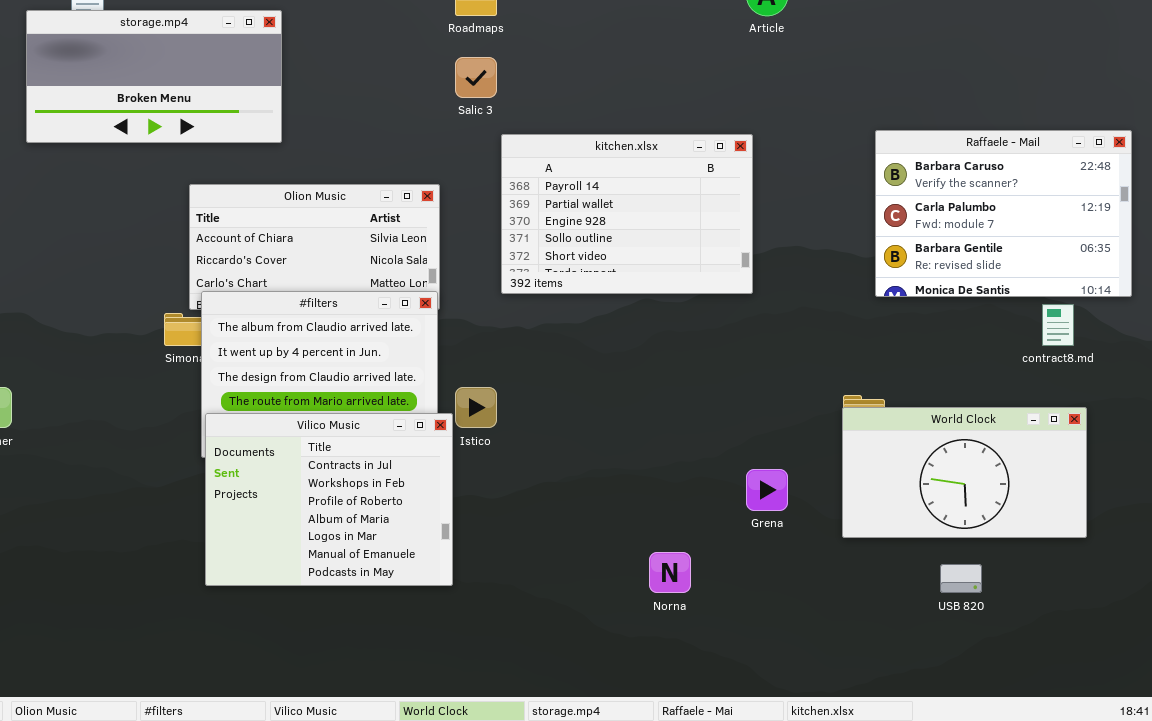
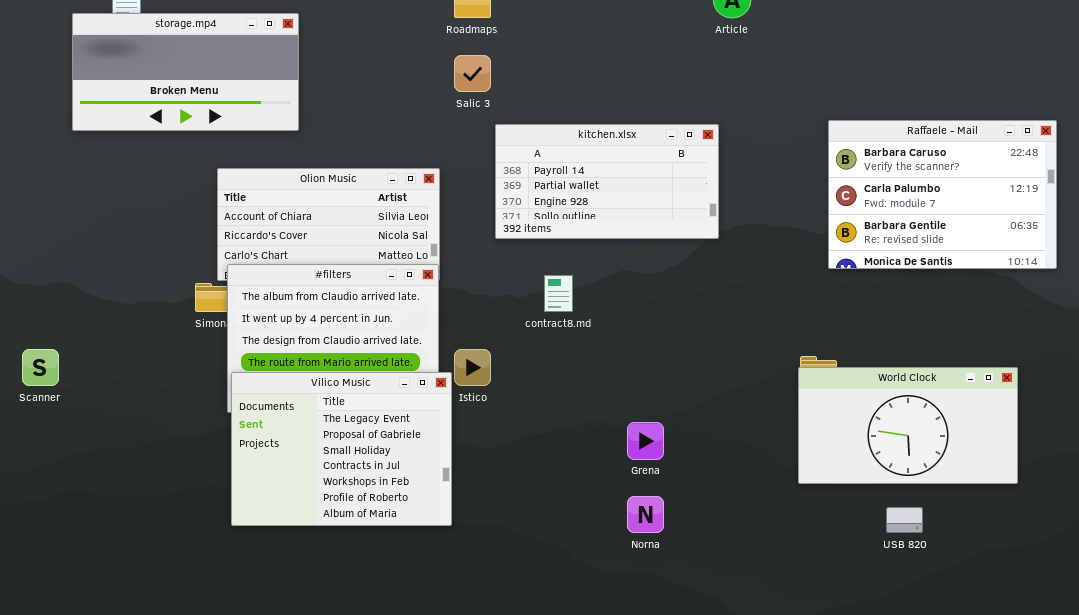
kitchen.xlsx: [501,134,753,294] -> [495,124,719,239], resized
contract8.md: [1042,304,1074,346] -> [544,275,573,312], moved
Vilico Music: [205,413,453,586] -> [231,372,452,526], scrolled up 3 rows
Grena: [746,469,788,511] -> [627,422,664,460], moved

